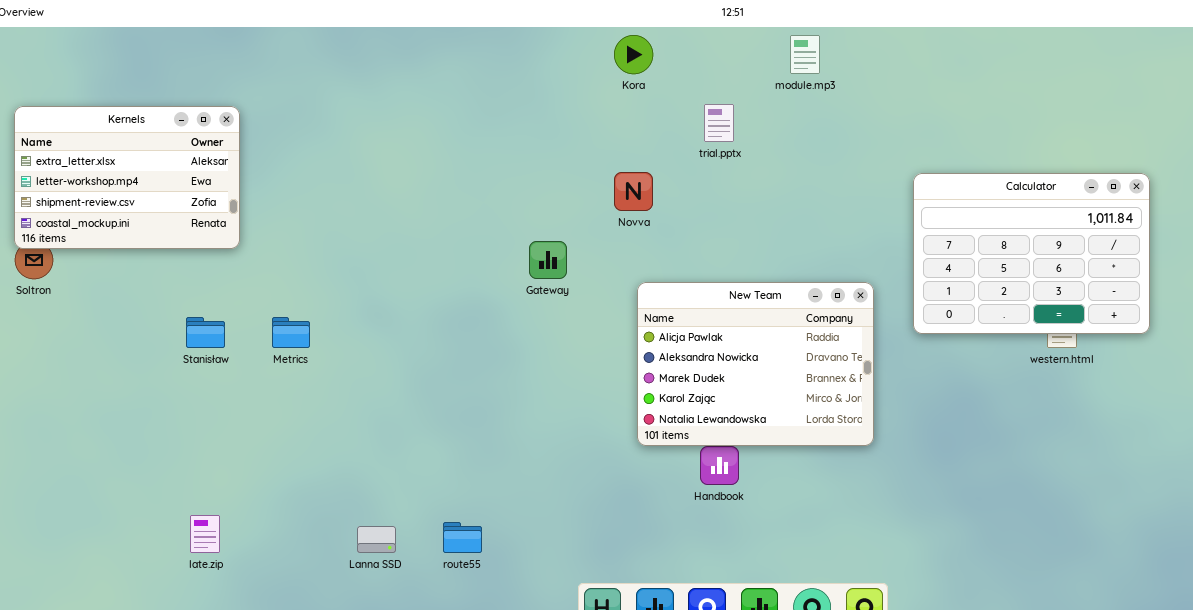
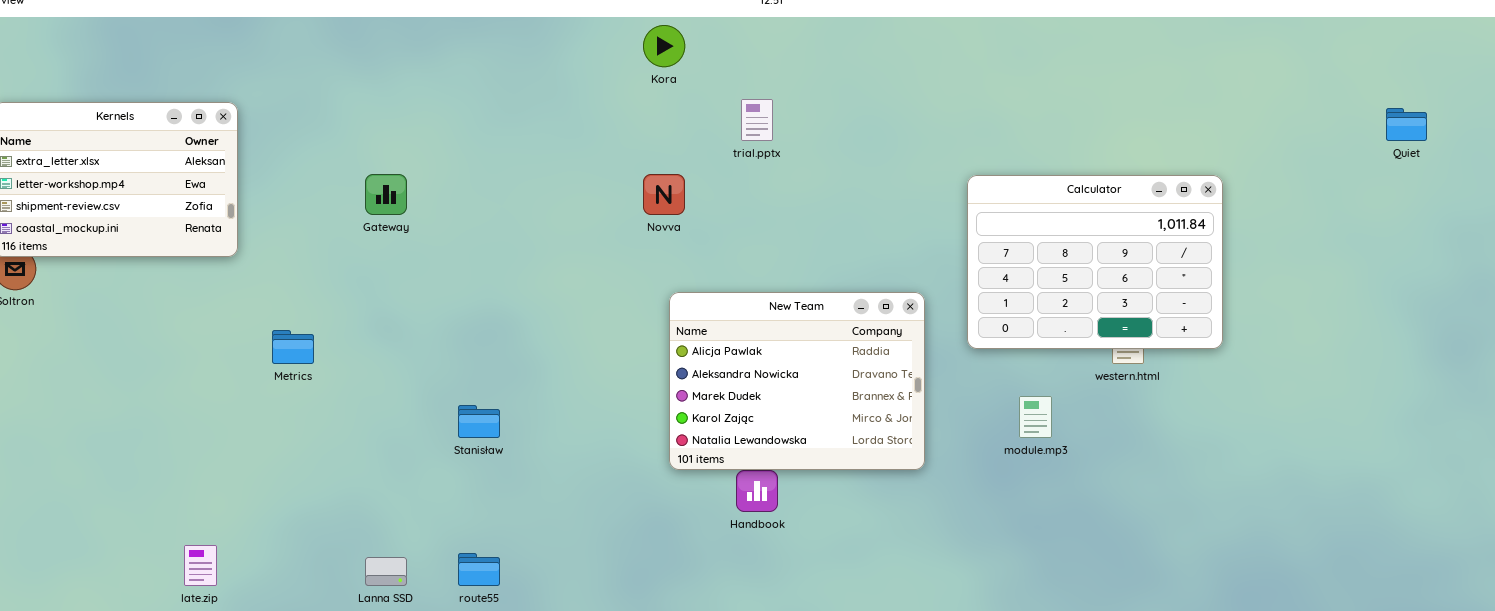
module.mp3: [790,35,820,74] -> [1019,396,1052,438], moved
Gateway: [529,241,567,279] -> [365,174,407,215], moved
Stanisław: [186,317,225,348] -> [458,405,500,438], moved

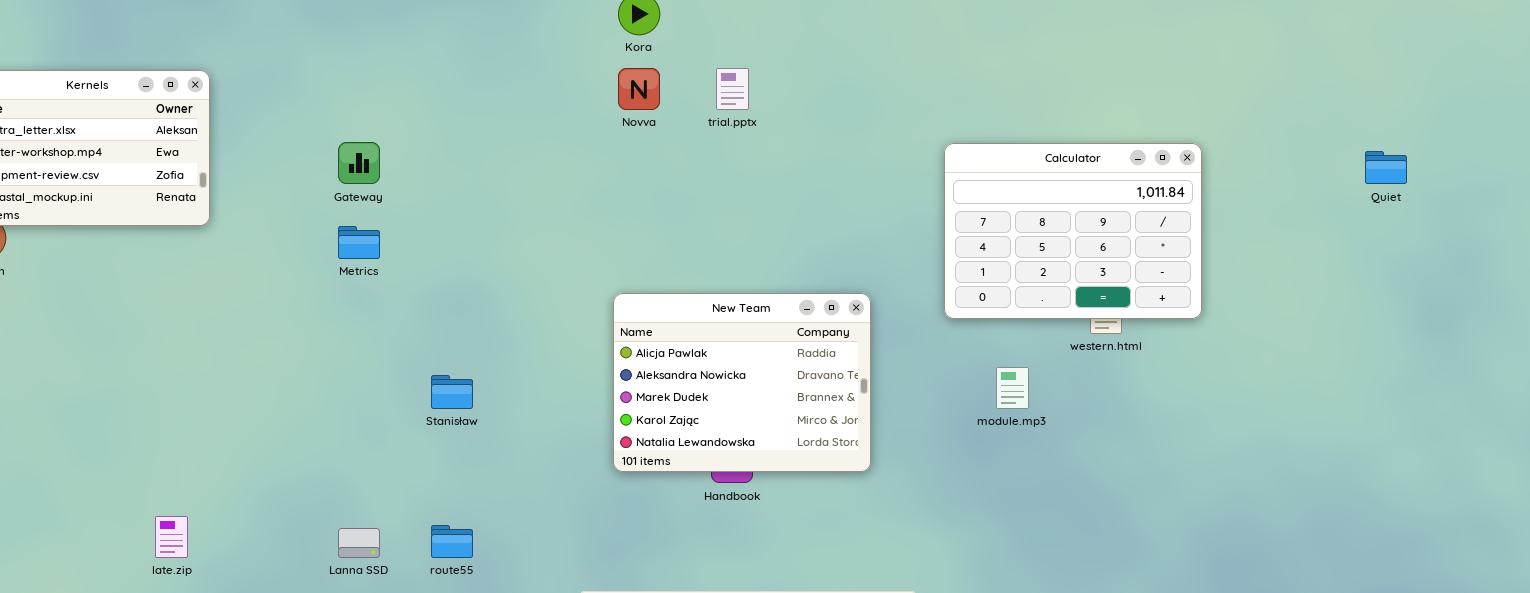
Quiet: [1386,108,1427,141] -> [1365,151,1407,184], moved
Novva: [643,174,685,215] -> [618,68,660,110], moved
New Team: [669,292,925,470] -> [613,293,871,472], moved
Metrics: [272,330,314,364] -> [338,226,380,259], moved

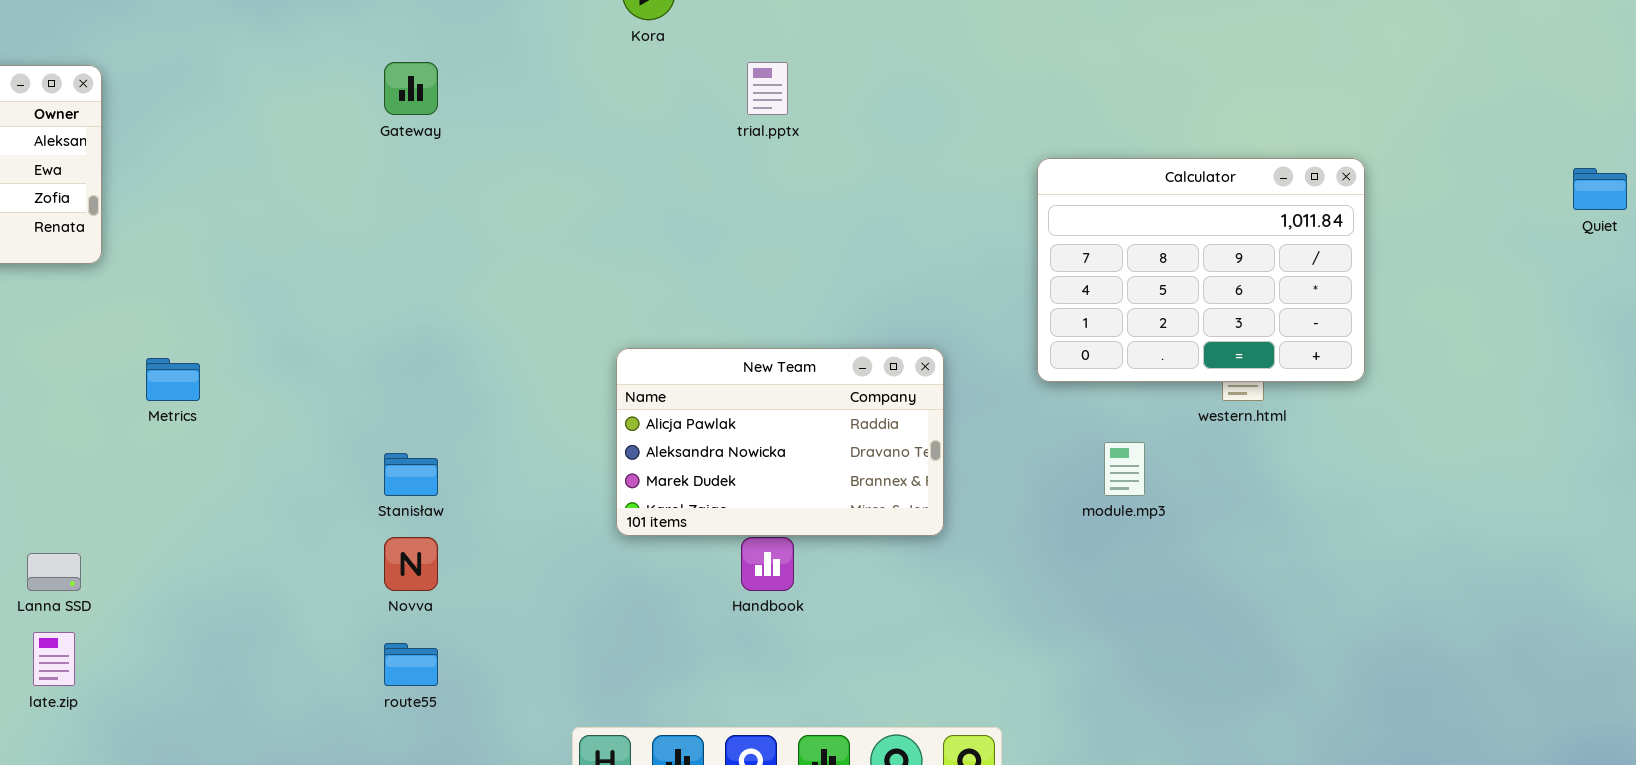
Novva: [618,68,660,110] -> [384,537,438,591], moved
Gateway: [338,142,380,184] -> [384,62,438,115], moved
Metrics: [338,226,380,259] -> [146,358,200,401], moved
New Team: [613,293,871,472] -> [616,348,944,536], resized
Lanna SSD: [338,528,380,558] -> [27,553,81,591], moved

